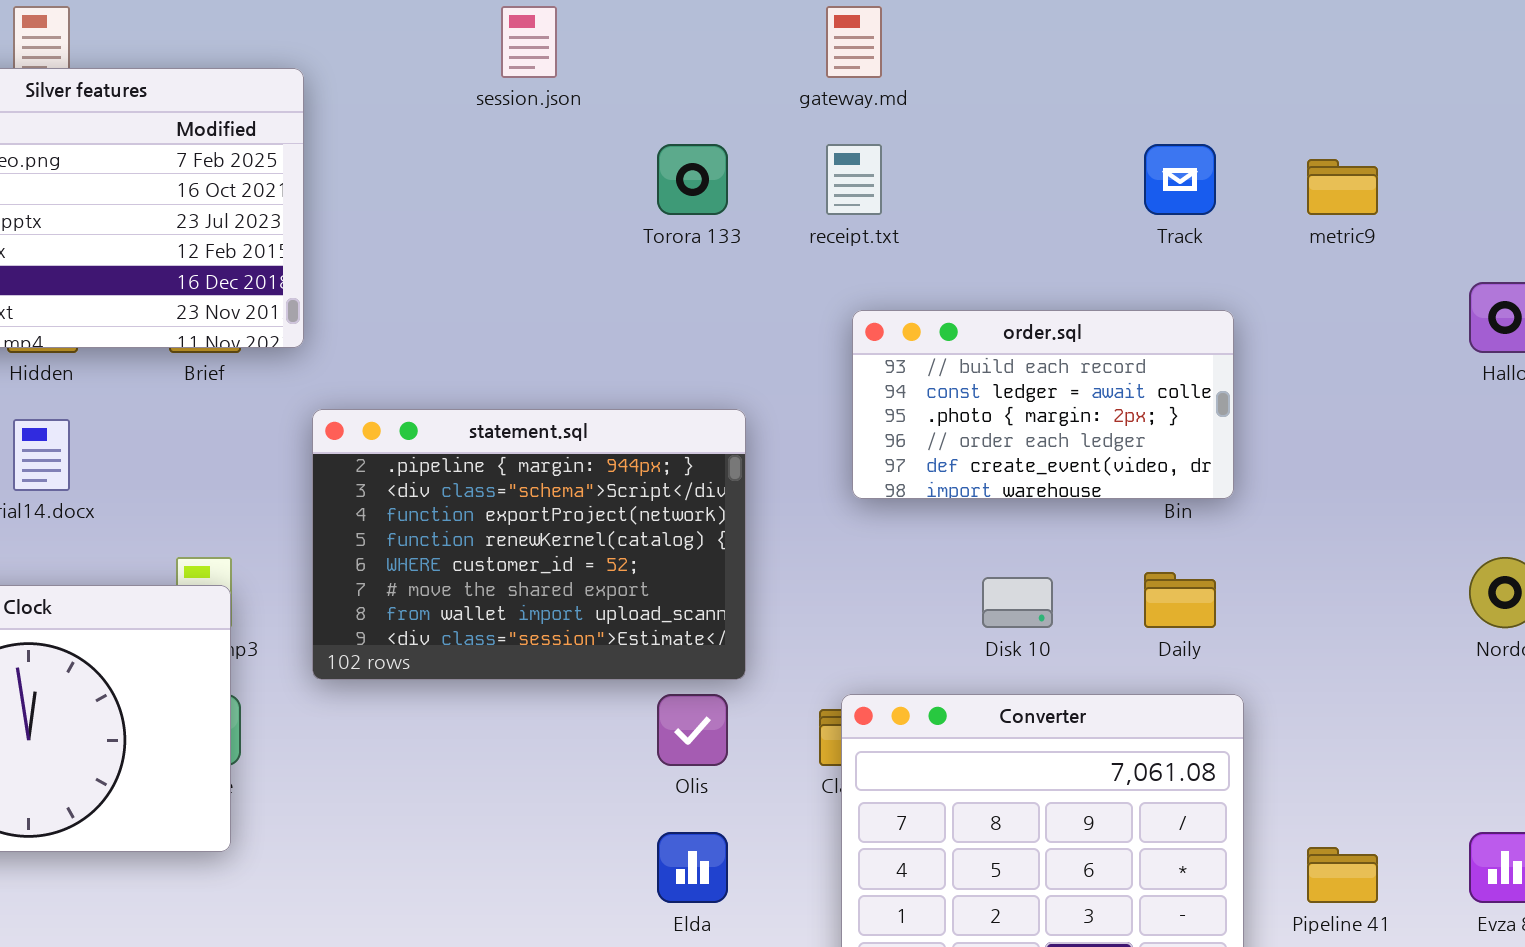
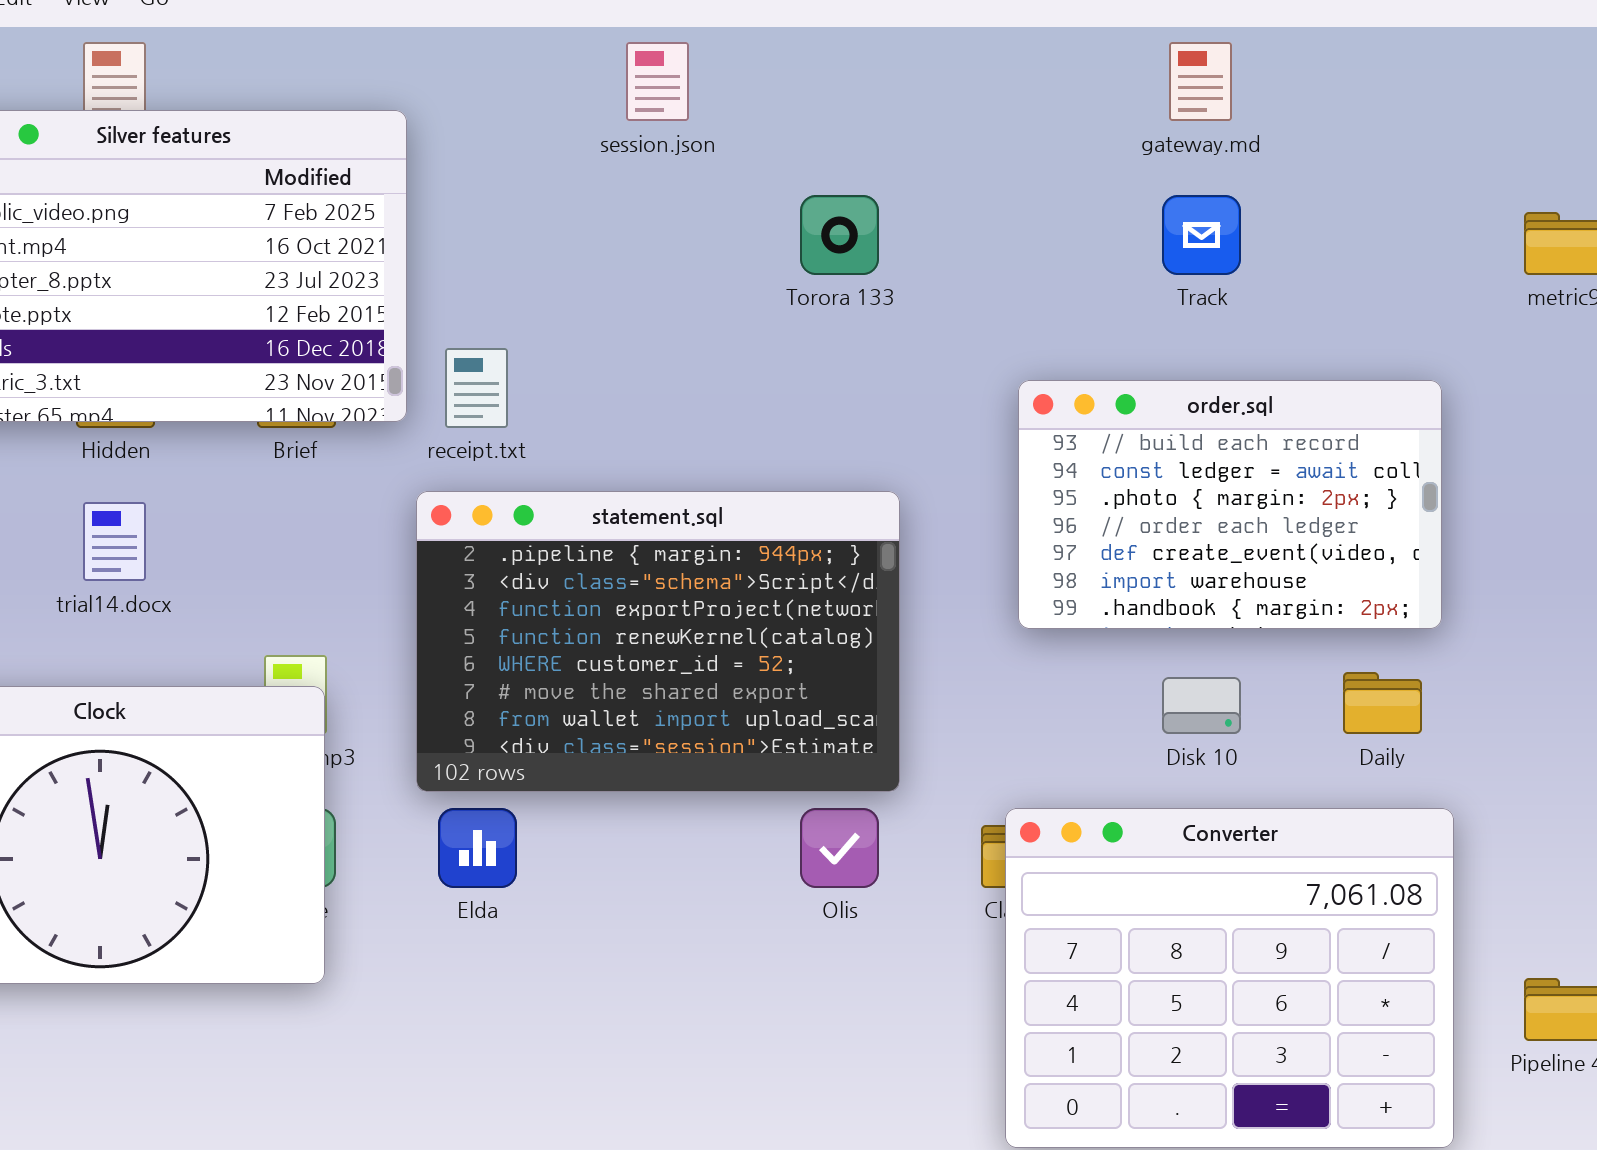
gateway.md: [826,6,882,78] -> [1169,42,1232,121], moved
receipt.txt: [826,144,882,215] -> [445,348,508,428], moved
Track: [1144,144,1216,215] -> [1162,195,1241,275], moved
order.sql: [852,310,1234,499] -> [1018,380,1442,629], resized
Elda: [657,832,728,903] -> [438,808,517,888], moved

